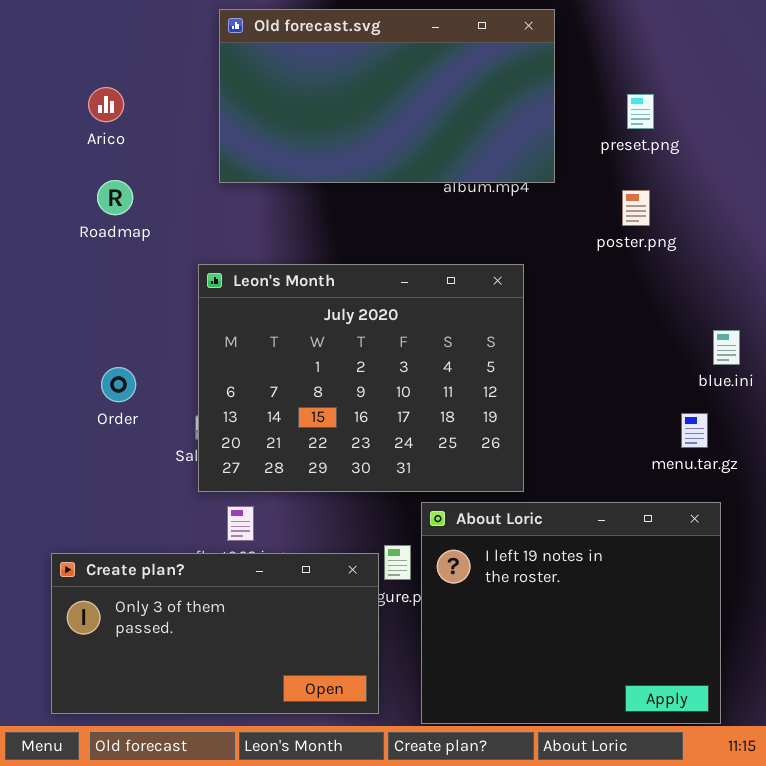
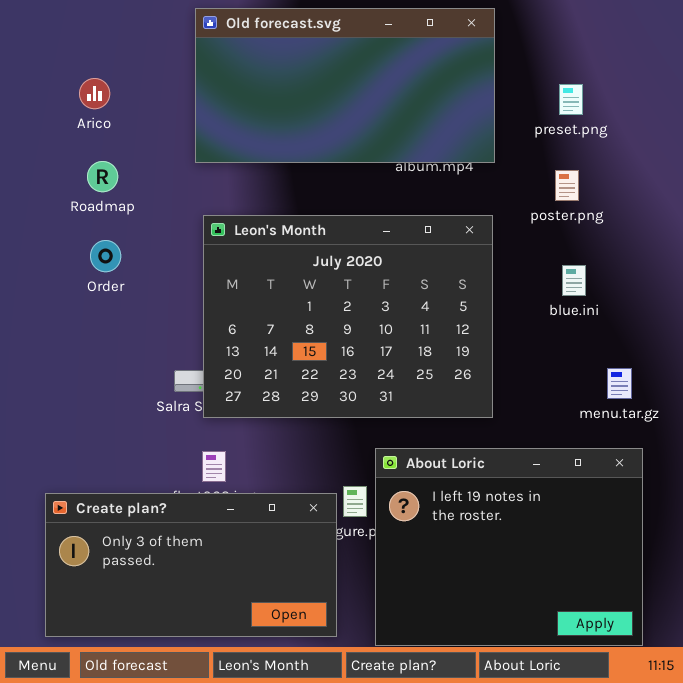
Leon's Month: [198,264,524,492] -> [203,215,493,418], moved
blue.ini: [713,330,740,365] -> [562,265,586,296], moved
Order: [101,367,136,402] -> [90,240,121,272], moved

